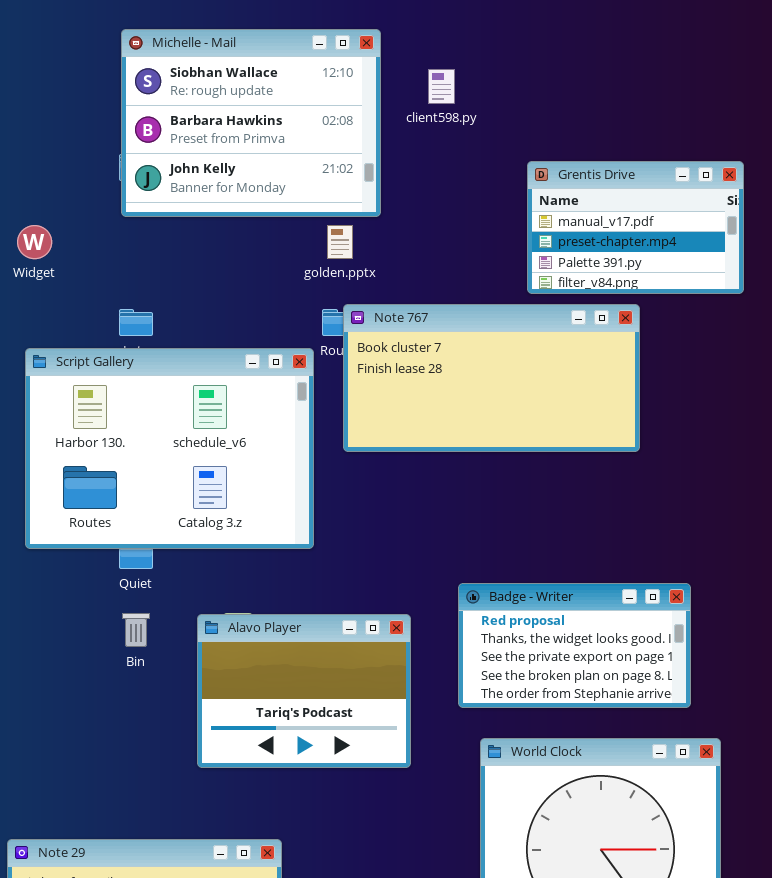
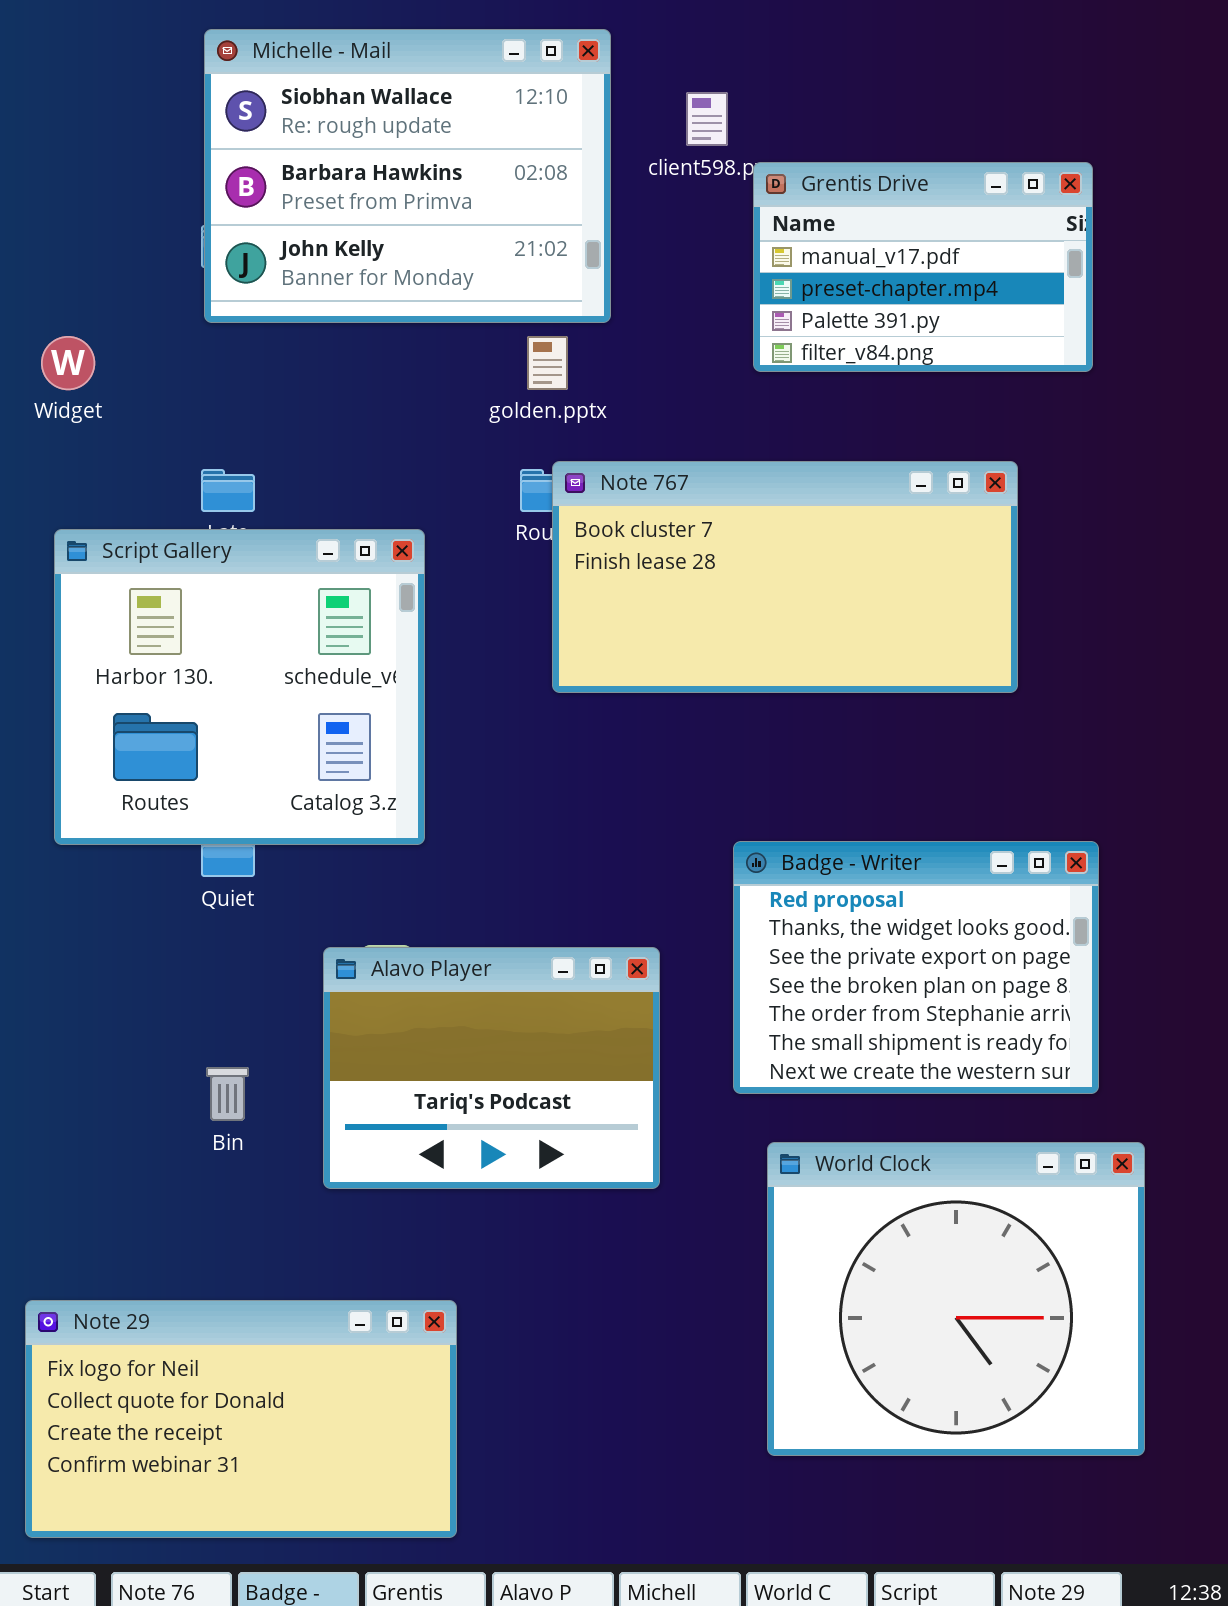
Grentis Drive: [527,161,744,294] -> [753,162,1093,372], moved
Script Gallery: [25,348,314,549] -> [54,529,425,845], resized
Badge - Writer: [458,583,691,708] -> [733,841,1099,1094], resized
Bin: [122,613,150,647] -> [206,1067,249,1121], moved

